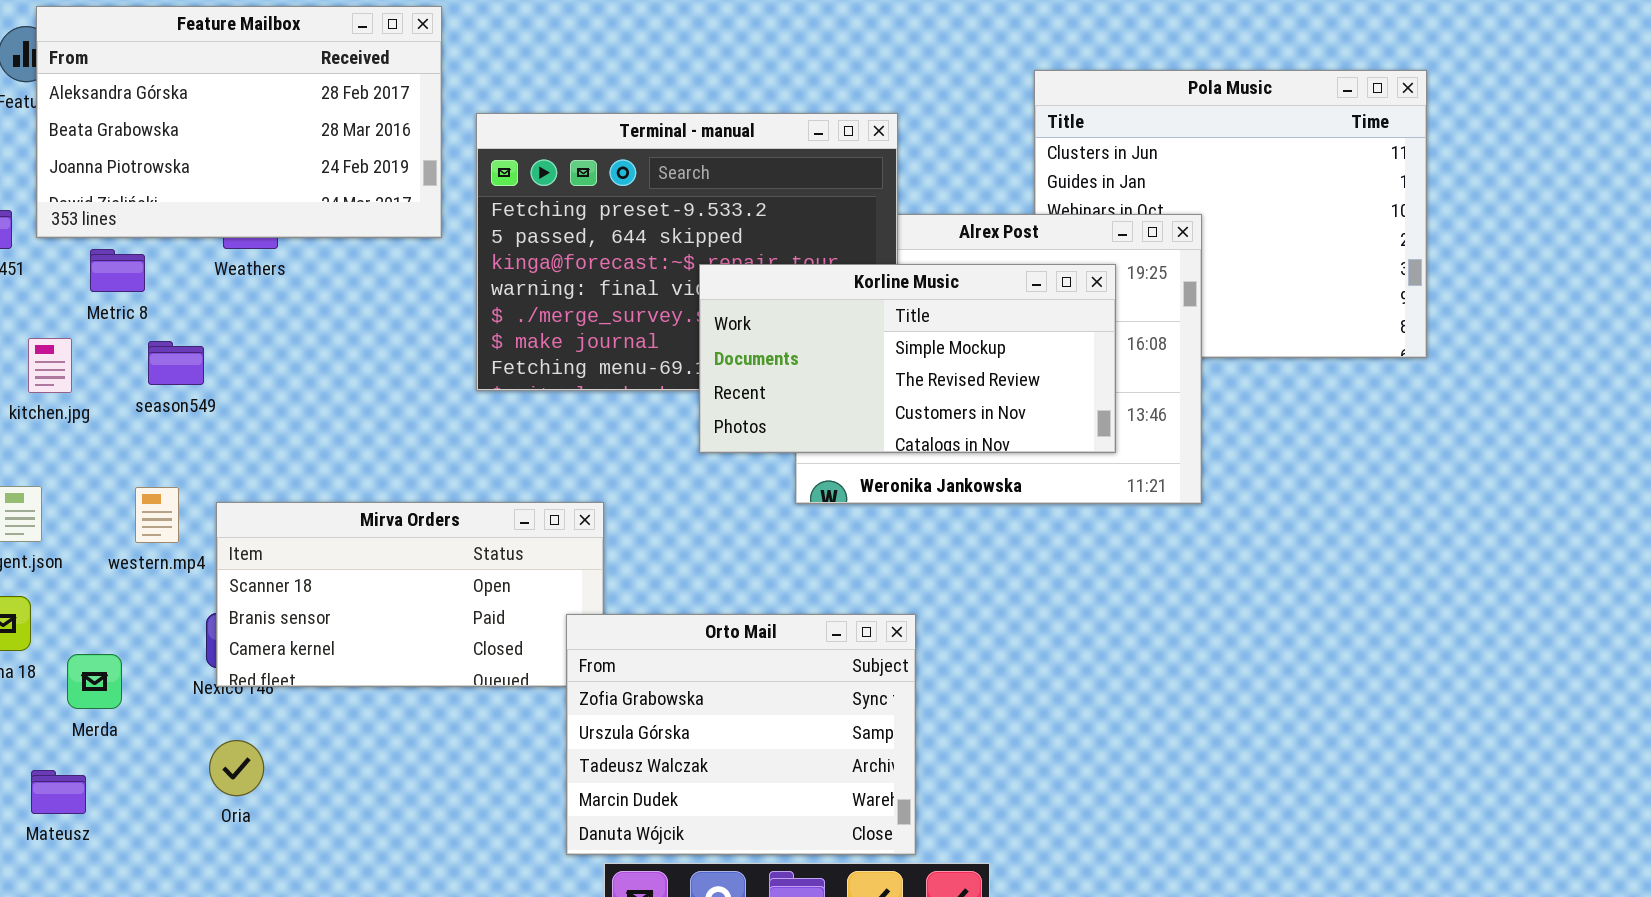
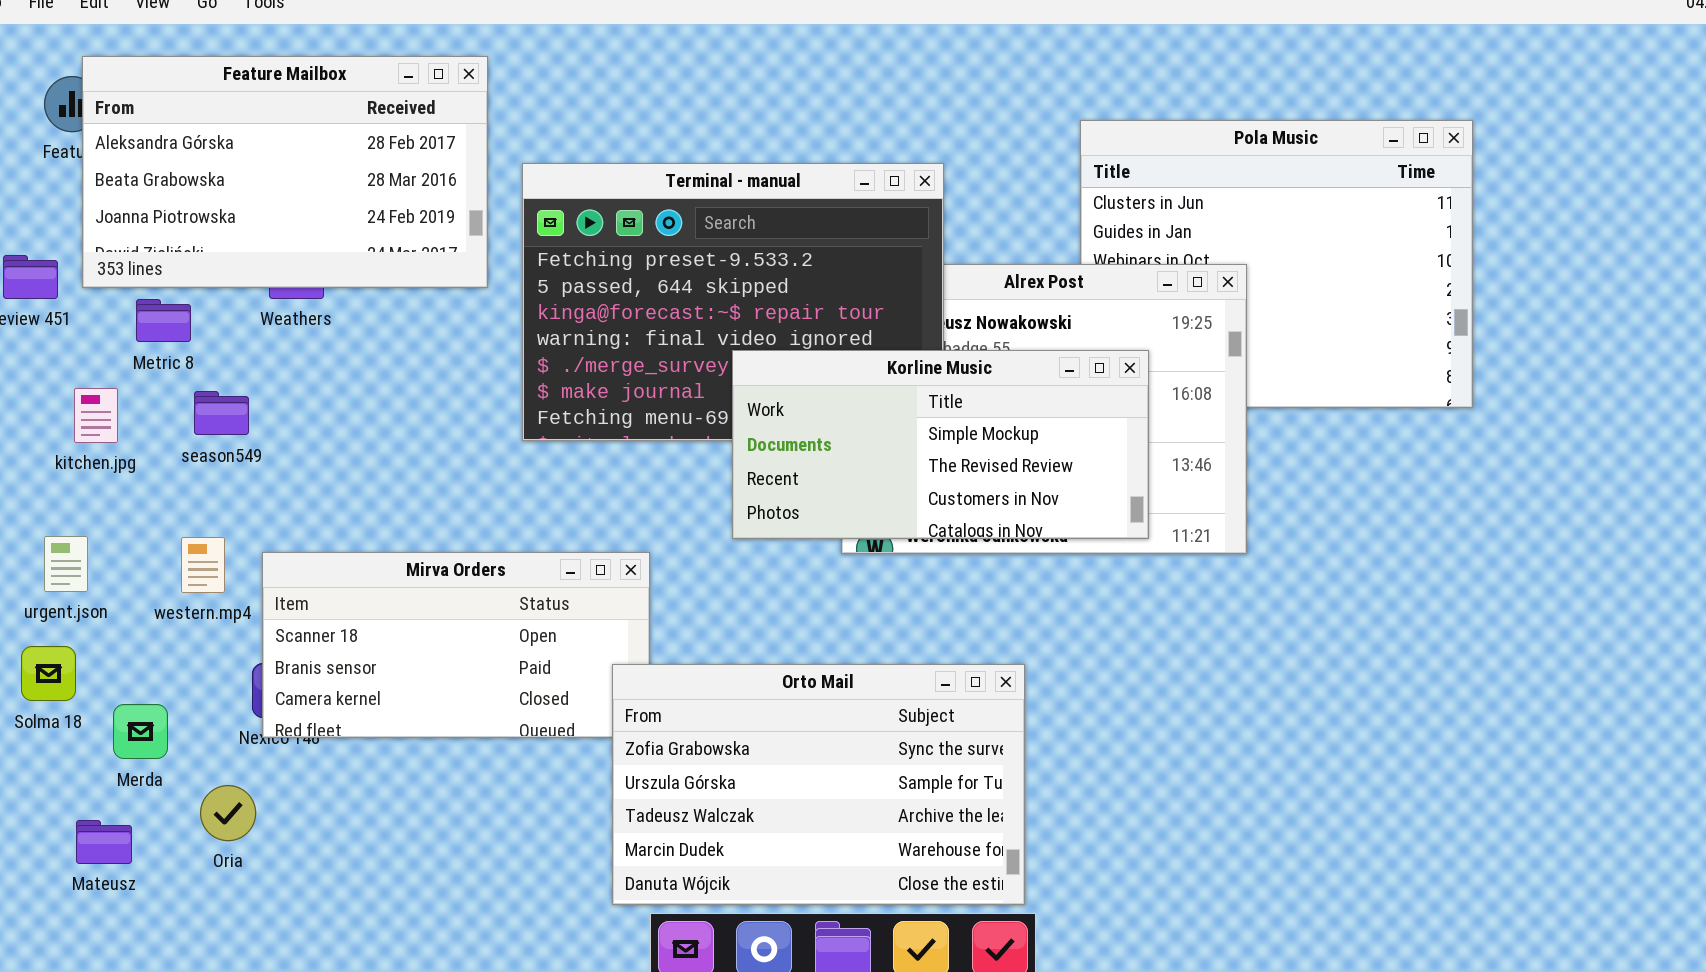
Korline Music: [699,264,1116,453] -> [732,350,1149,539], moved
Orto Mail: [566,614,916,855] -> [612,664,1025,905], resized
Oria: [209,740,264,796] -> [200,785,256,841], moved

